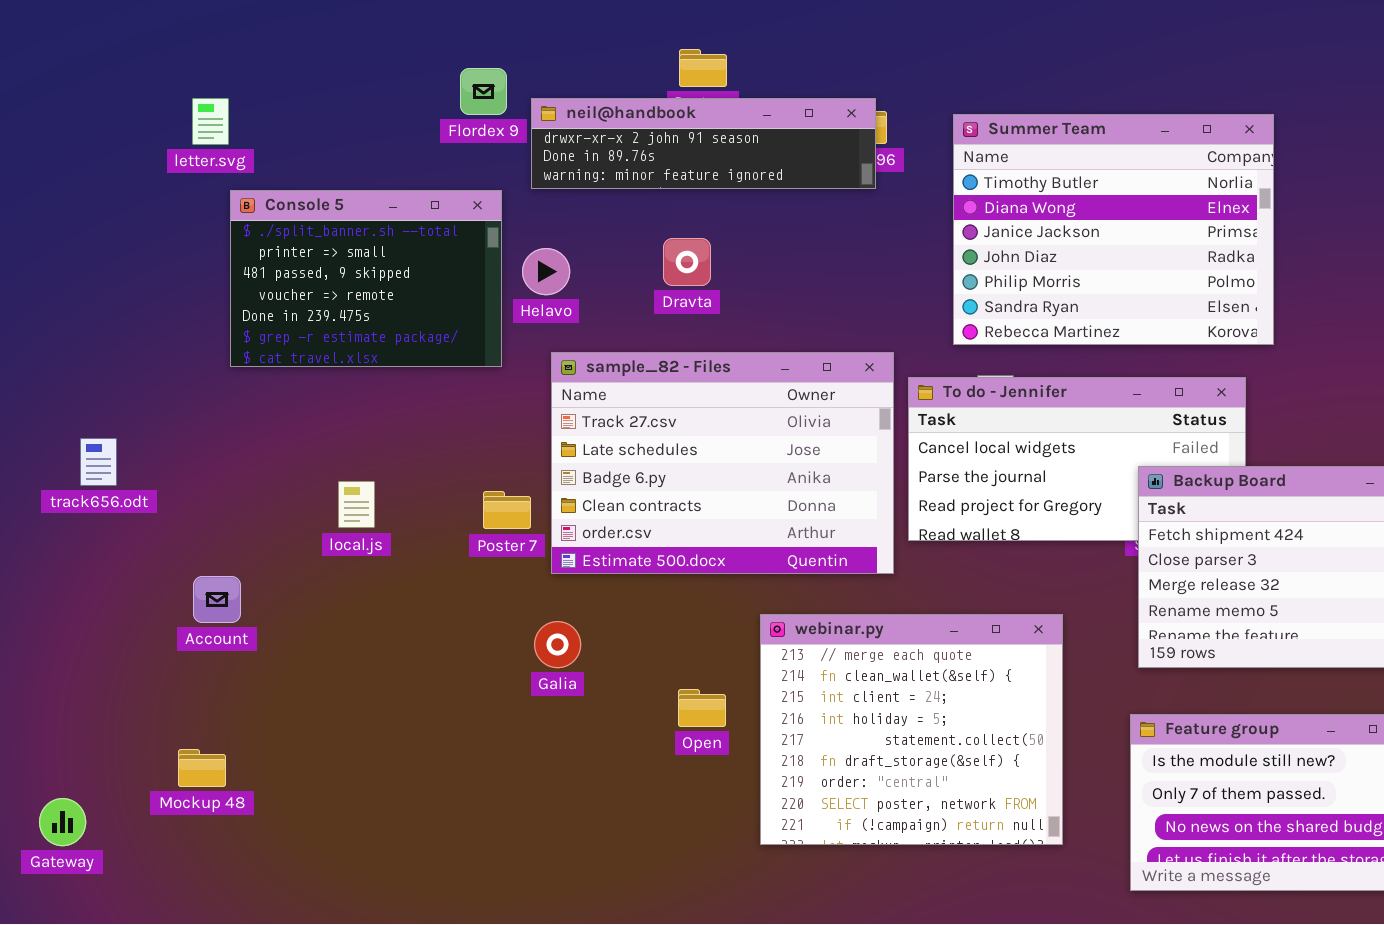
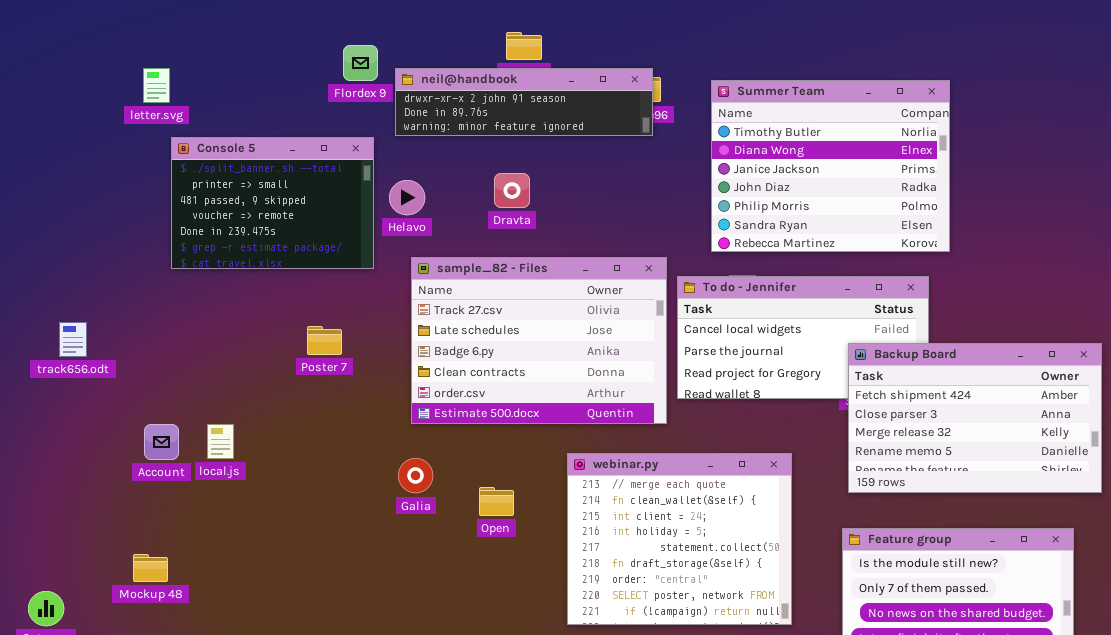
local.js: [338,481,375,528] -> [207,424,234,459], moved
Poster 7: [483,491,531,529] -> [307,326,342,355], moved
Open: [678,689,726,727] -> [479,487,514,516], moved

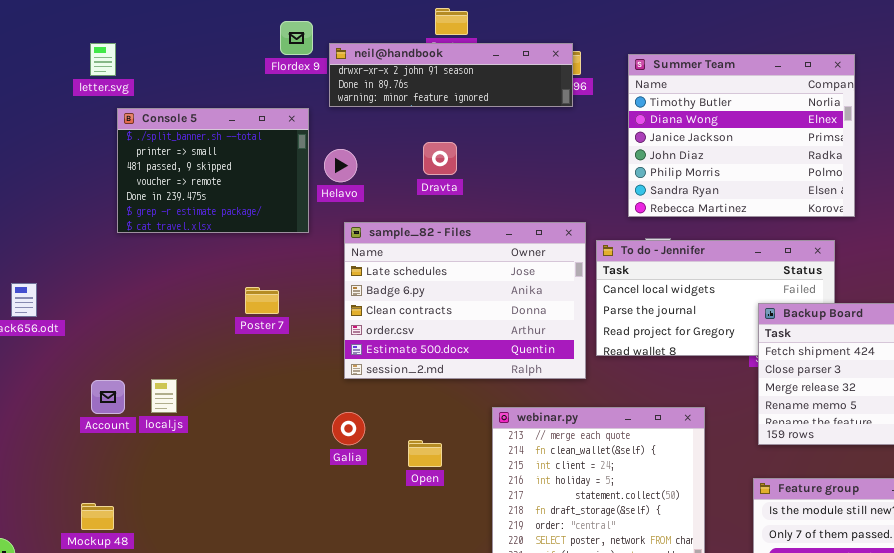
sample_82 - Files: [411,257,667,424] -> [344,222,586,379], scrolled down 1 row

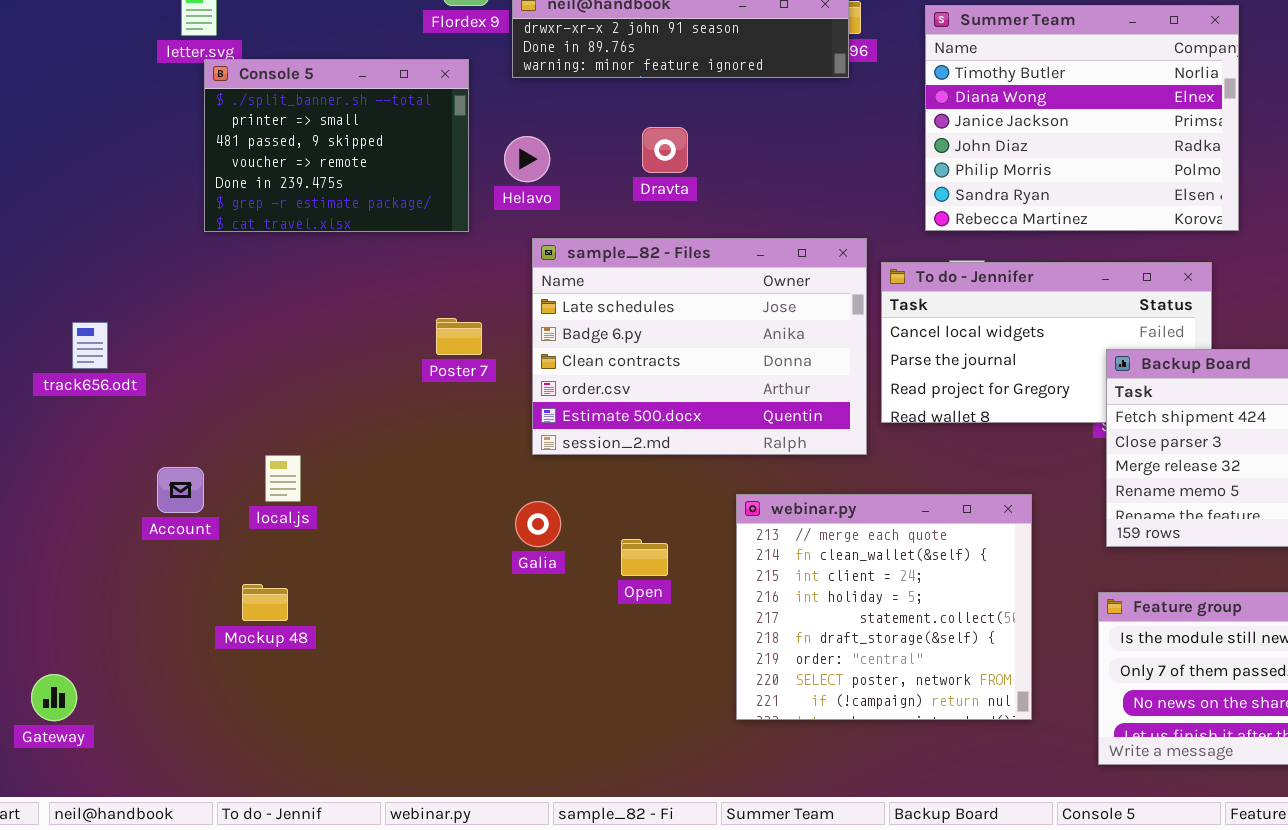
Console 5: [117,108,309,233] -> [204,59,469,232], moved
Poster 7: [245,287,279,314] -> [436,318,482,355], moved
Account: [91,380,125,414] -> [157,467,204,513], moved
Mockup 48: [81,503,114,530] -> [242,584,288,621], moved

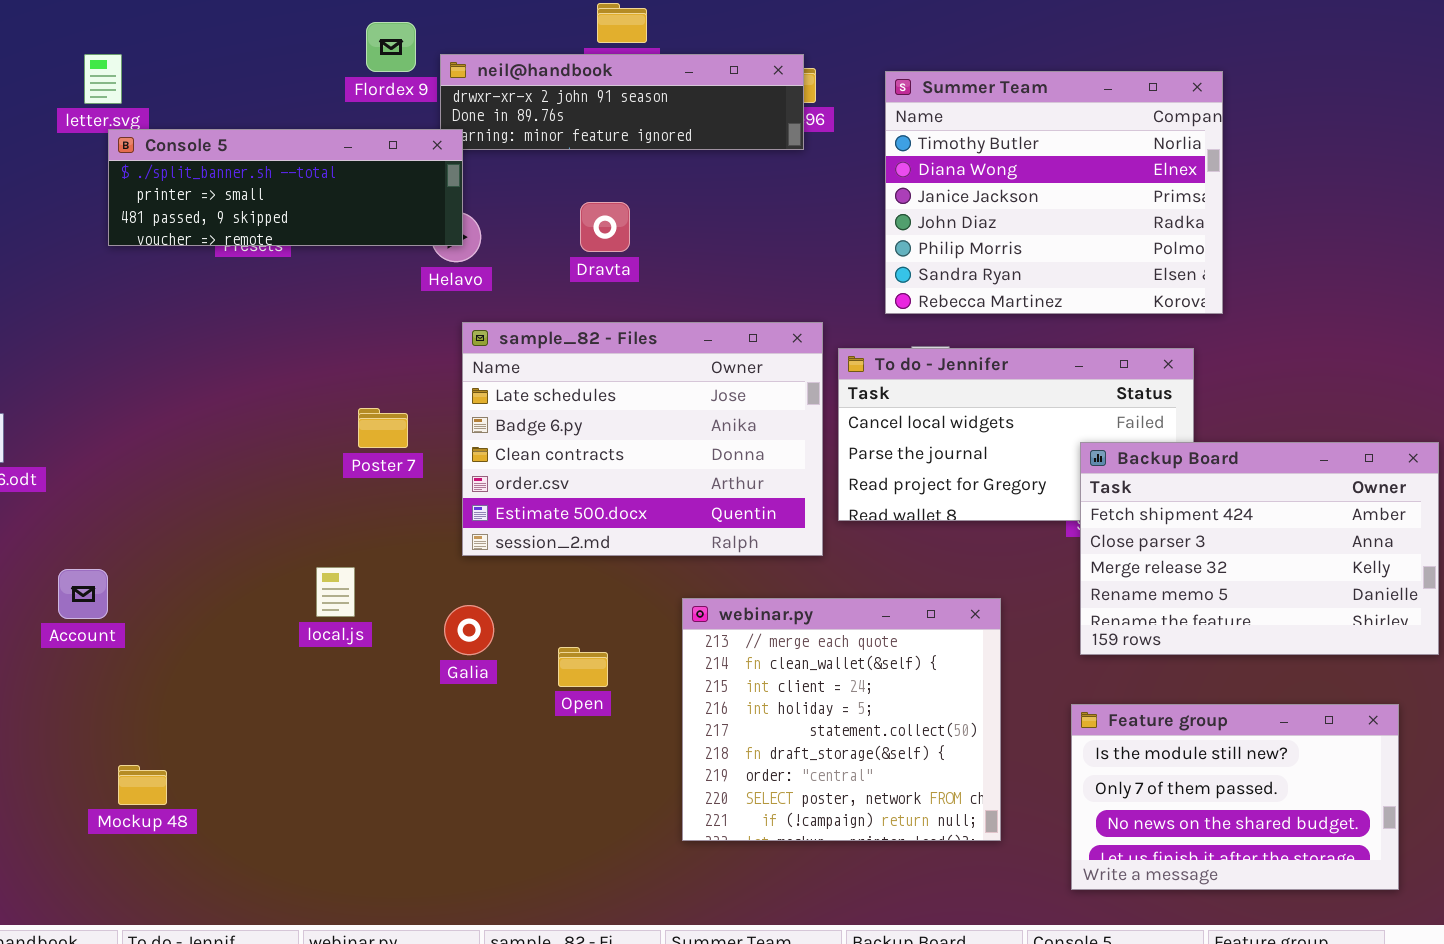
Console 5: [204,59,469,232] -> [108,129,463,246], resized
local.js: [265,455,301,502] -> [316,567,355,617], moved
Mockup 48: [242,584,288,621] -> [118,765,167,805], moved

